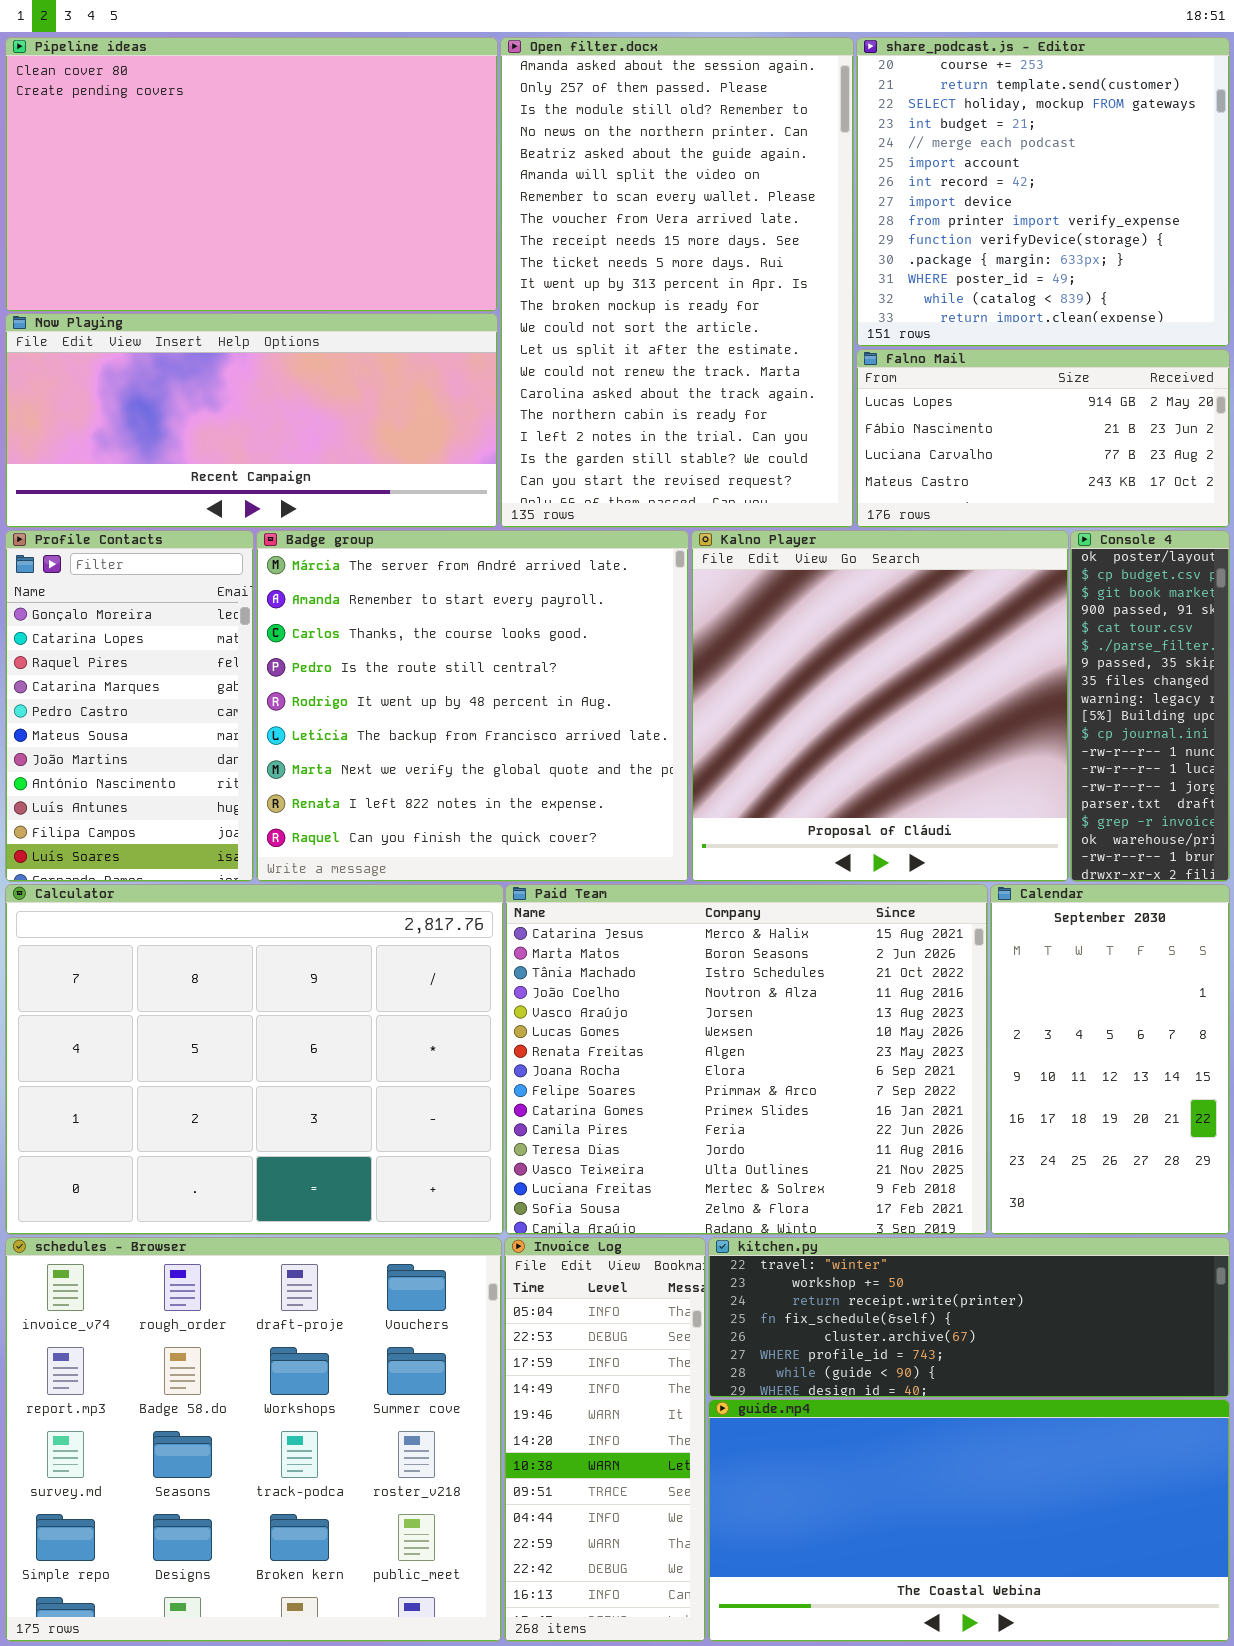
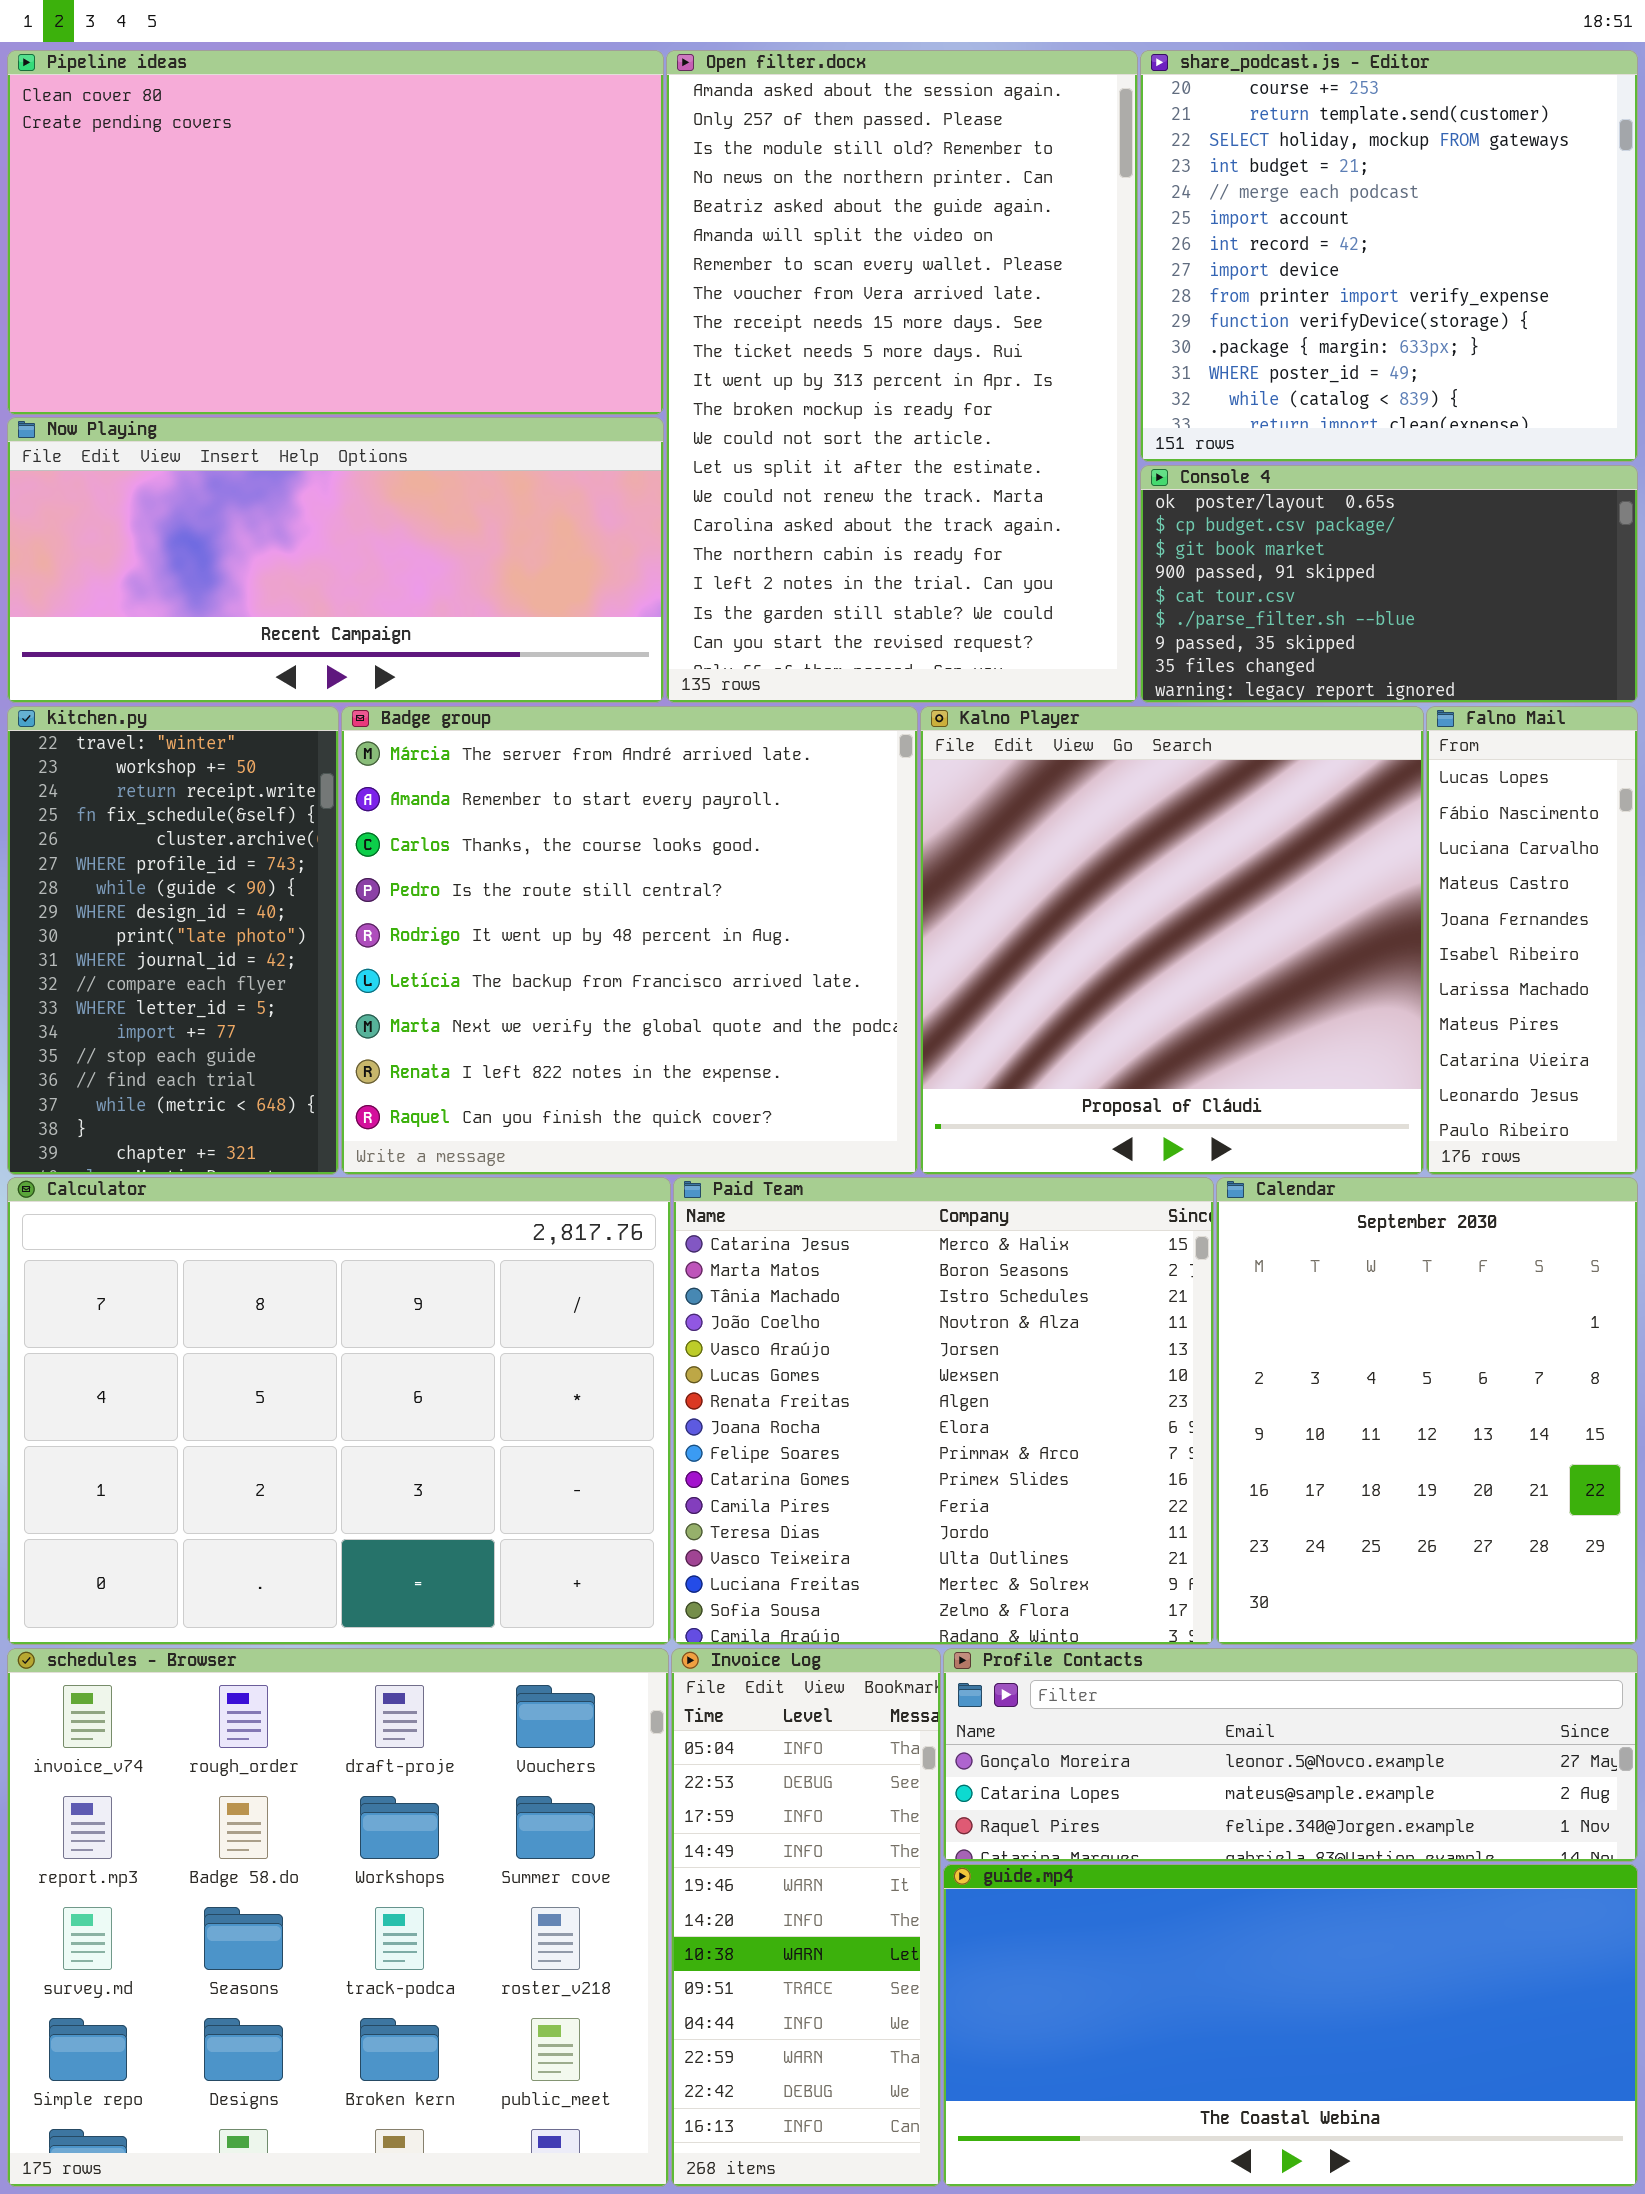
Falno Mail: [856,349,1230,528] -> [1426,706,1638,1175], moved, resized
Profile Contacts: [5,530,254,882] -> [943,1648,1638,1862], moved, resized
Console 4: [1070,530,1230,882] -> [1140,465,1638,703], moved, resized
Paid Team: [505,884,988,1235] -> [673,1177,1214,1645], resized
Calendar: [990,884,1230,1235] -> [1216,1177,1638,1645], resized
kitchen.py: [708,1237,1230,1398] -> [7,706,339,1175], moved, resized

